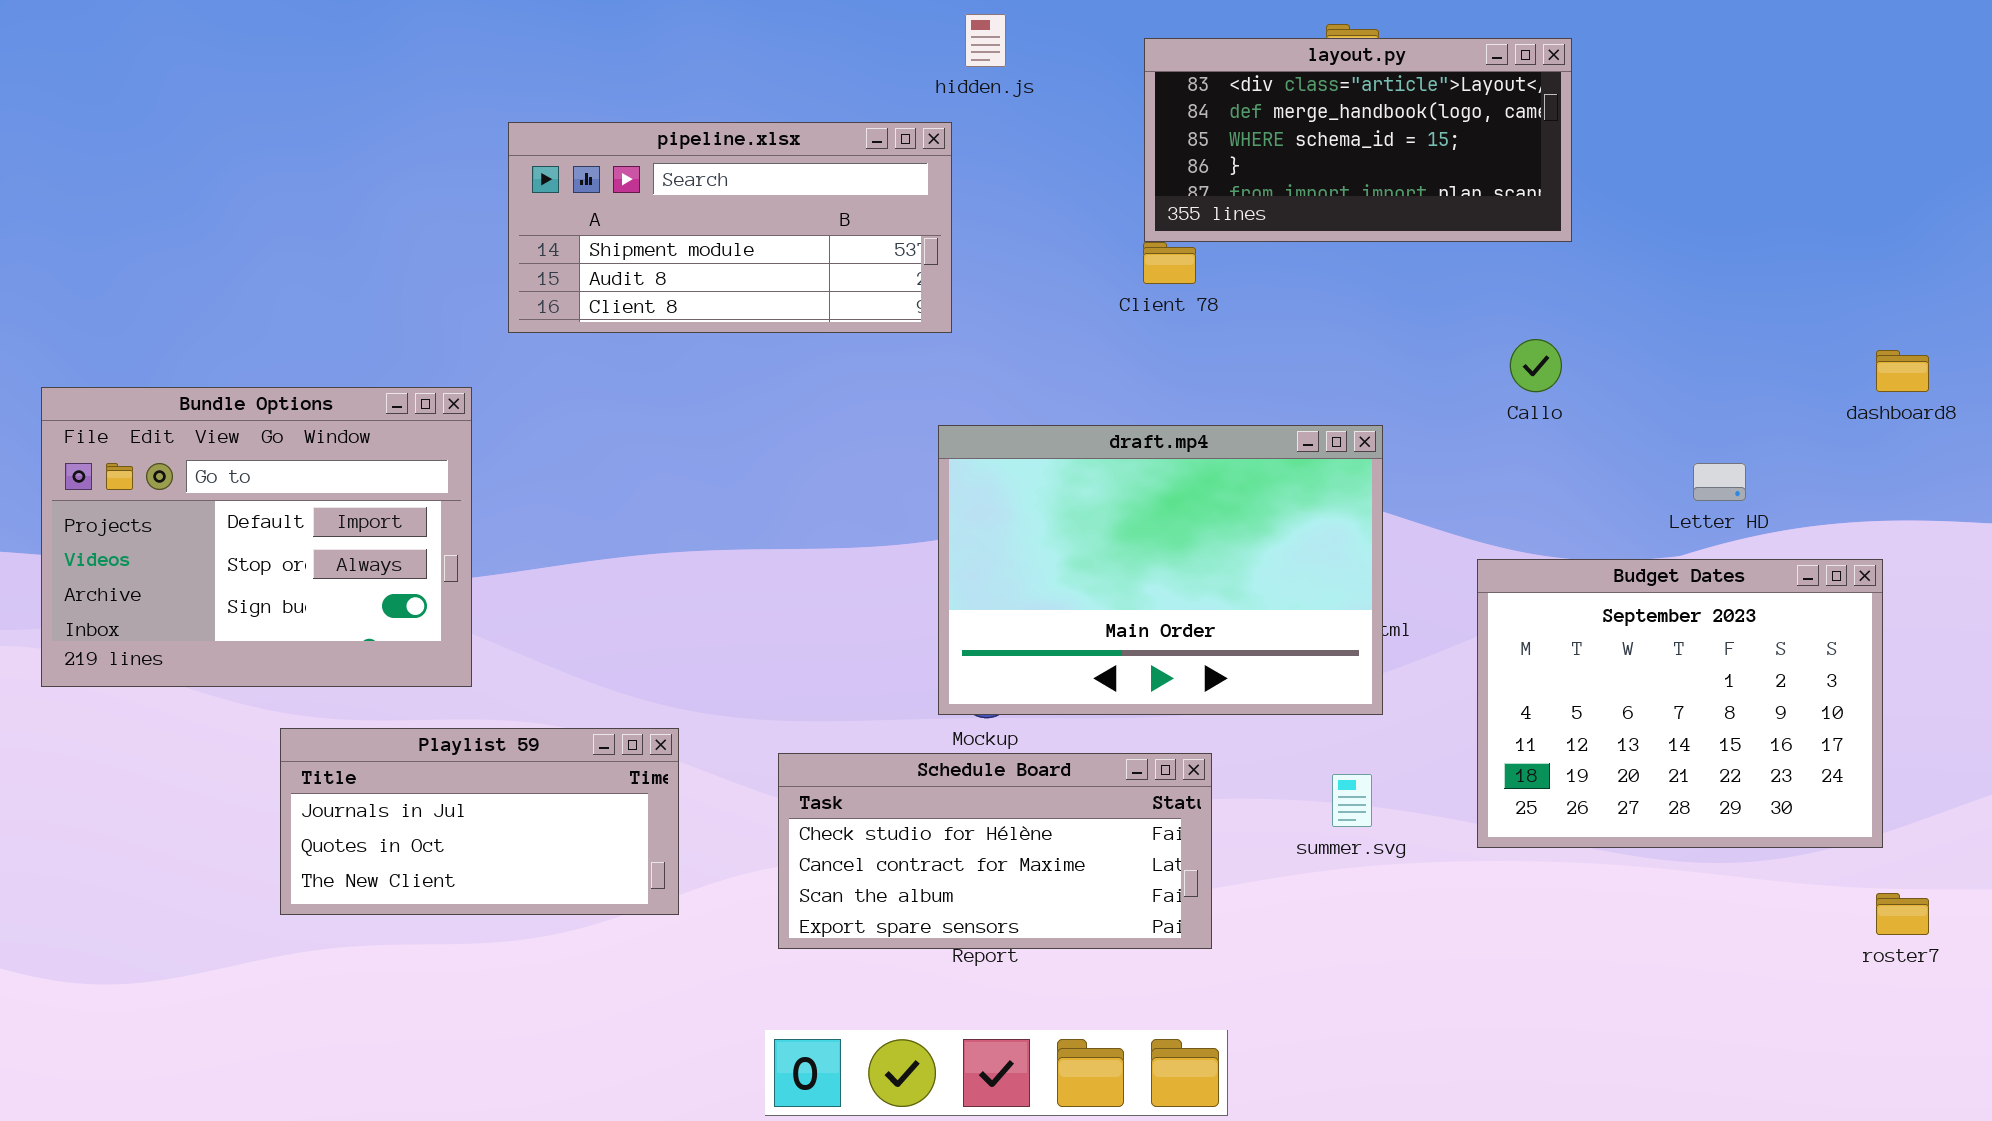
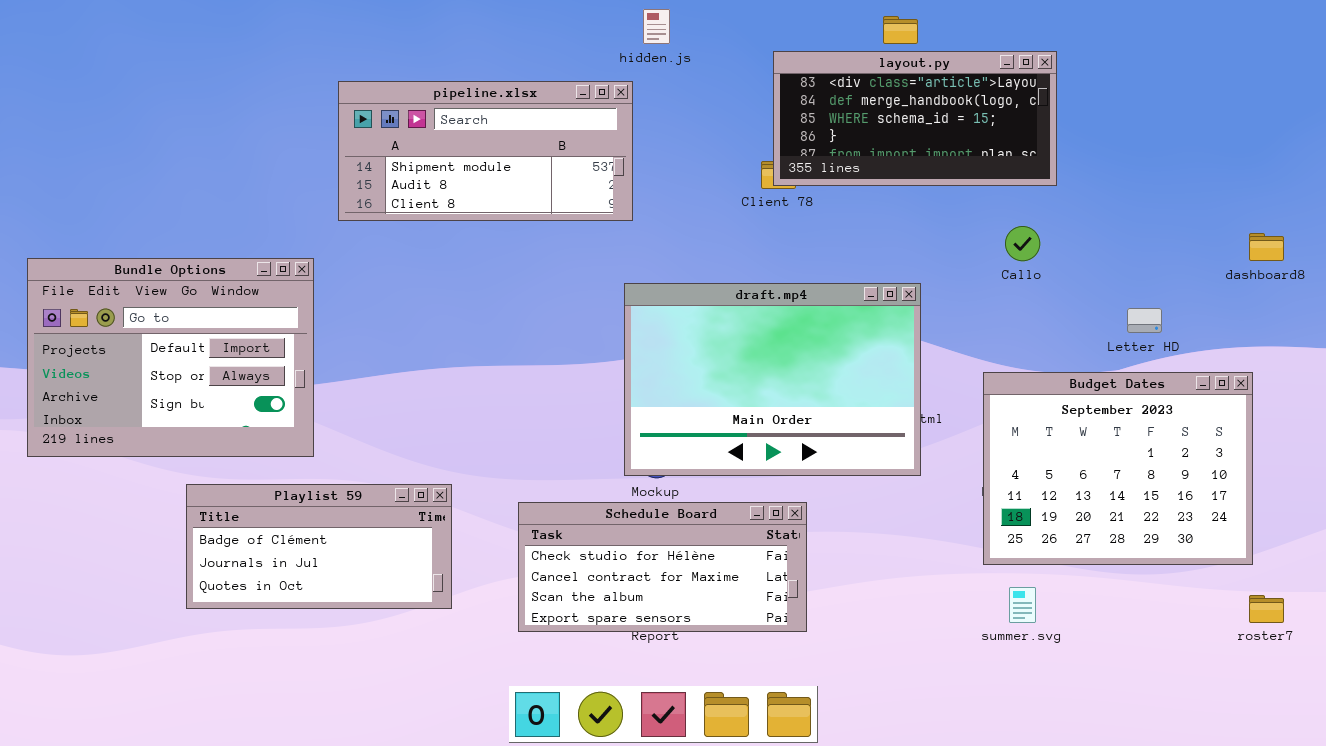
layout.py: [1144,38,1572,242] -> [773,51,1057,186], moved
Playlist 59: [280,728,679,915] -> [186,484,452,609], scrolled up 1 row
summer.svg: [1332,774,1372,827] -> [1009,587,1036,623], moved

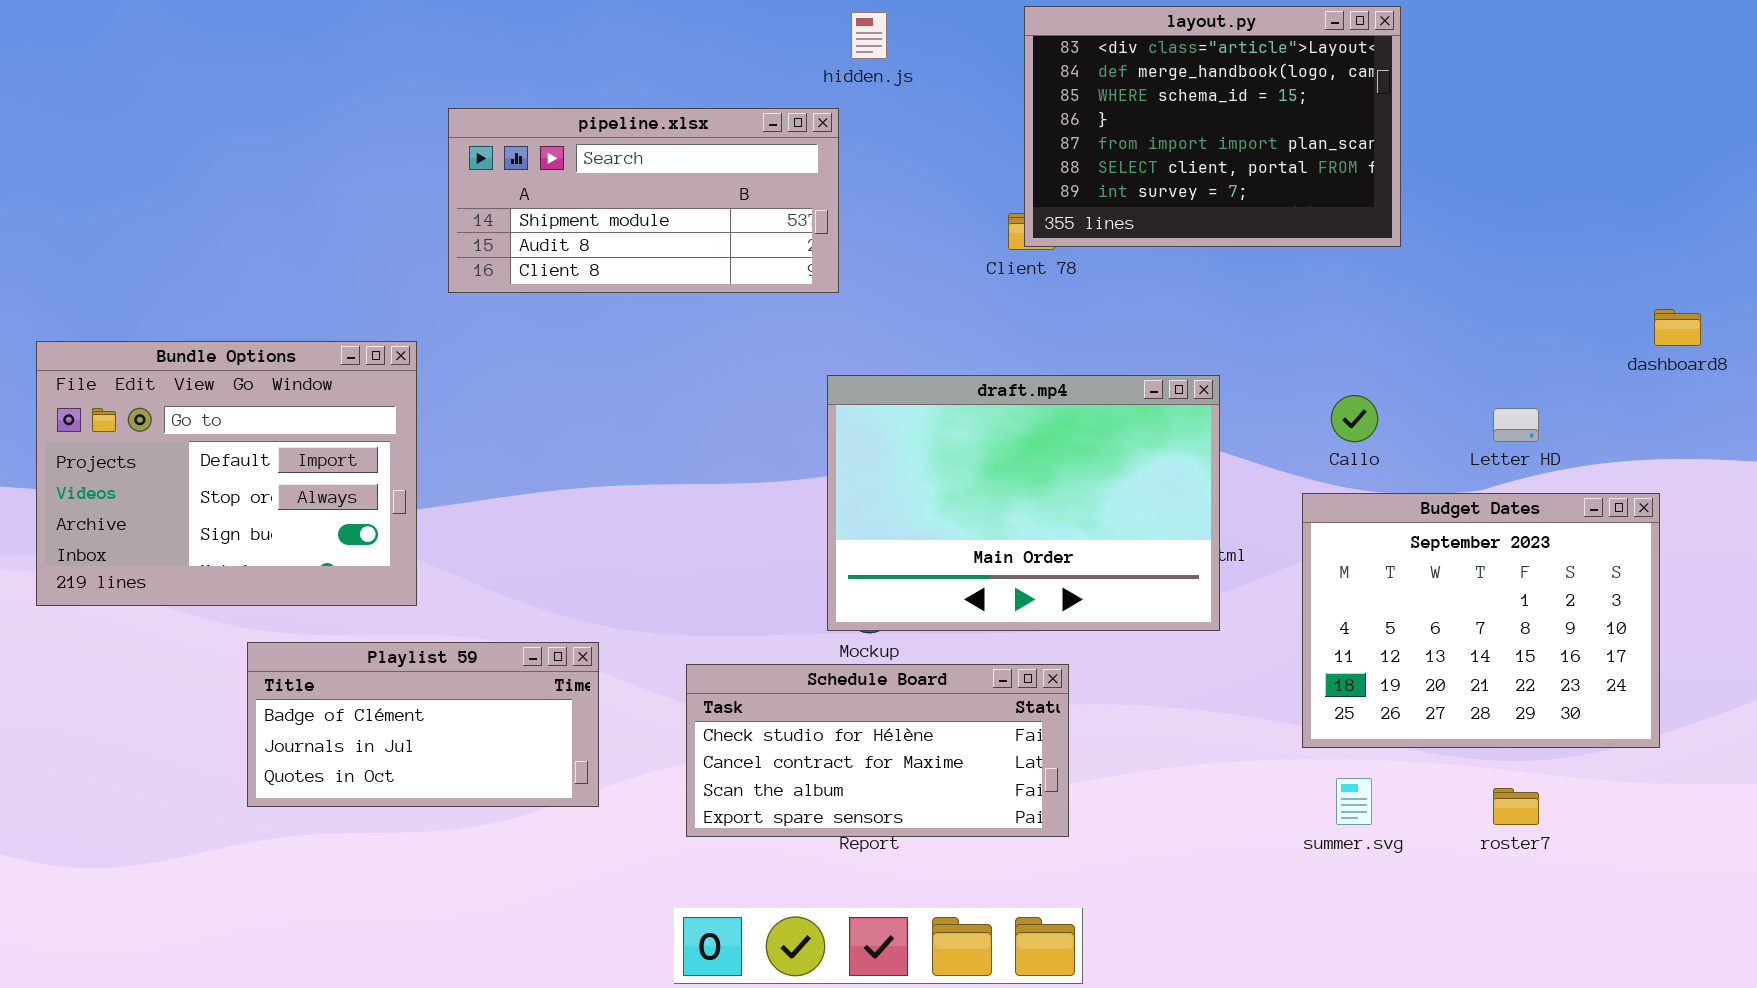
layout.py: [773,51,1057,186] -> [1024,6,1401,247], resized
Callo: [1005,226,1040,261] -> [1331,395,1378,442], moved
roster7: [1249,595,1284,623] -> [1493,788,1539,825], moved

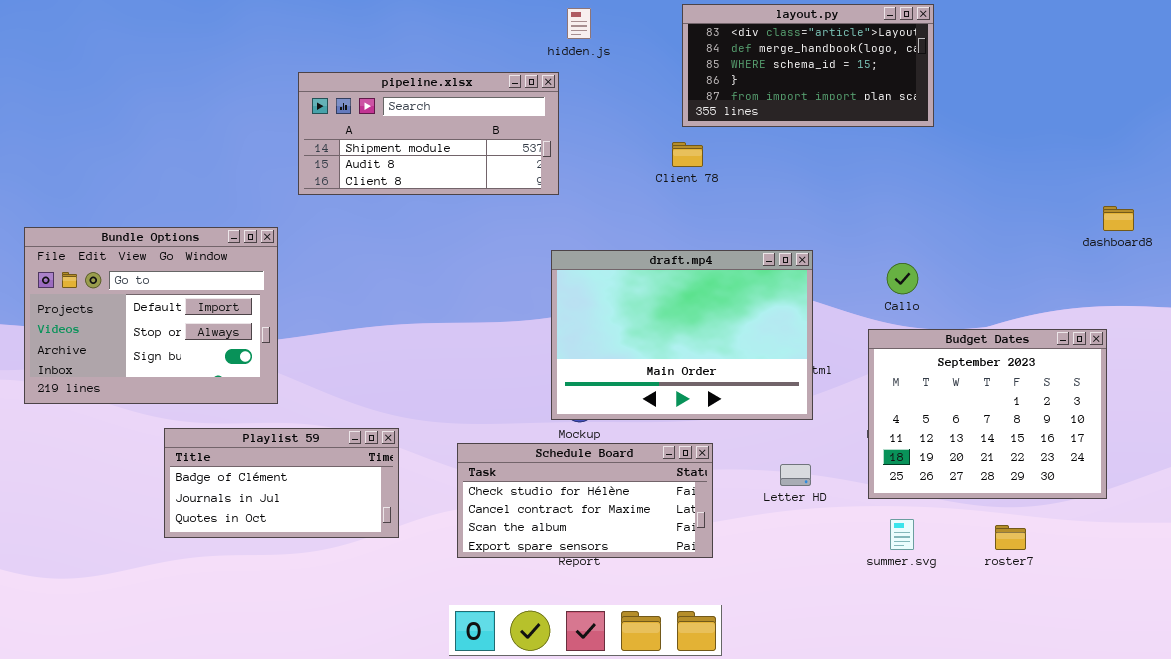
layout.py: [1024,6,1401,247] -> [682,4,934,127], resized
Letter HD: [1493,408,1539,442] -> [780,464,811,486], moved

